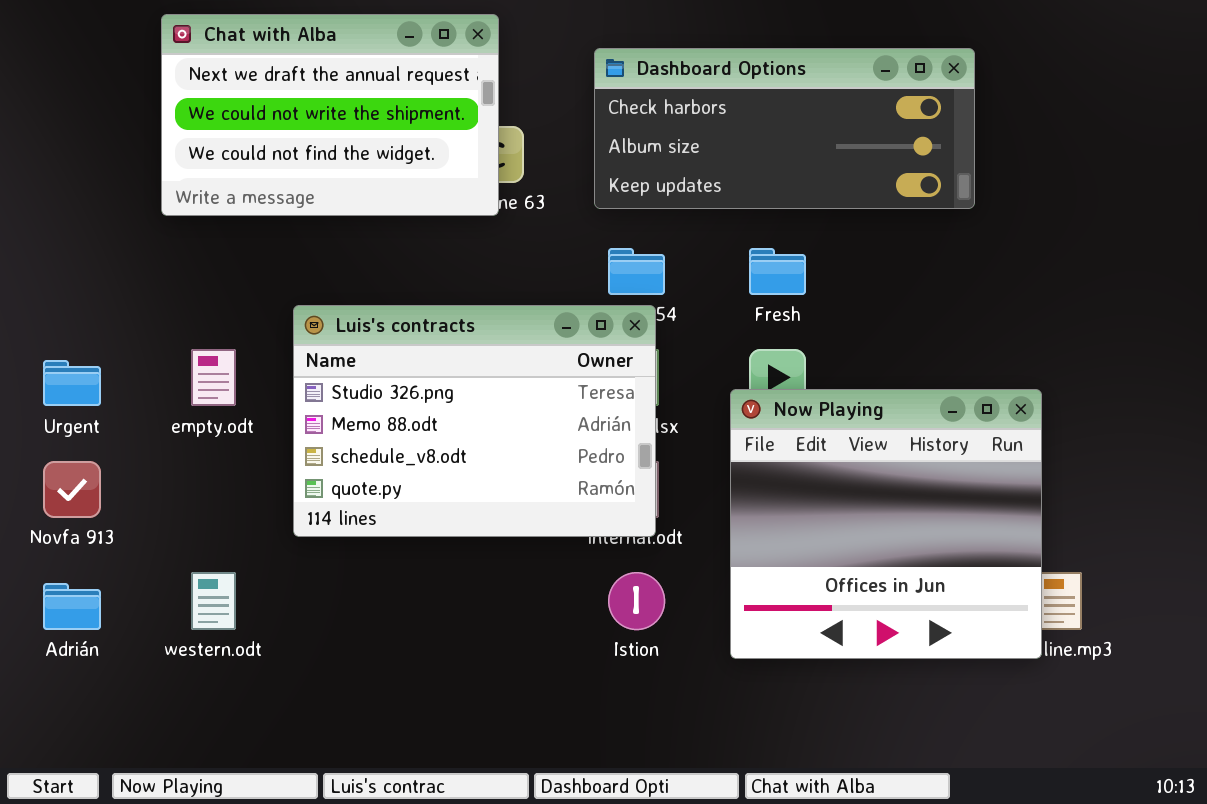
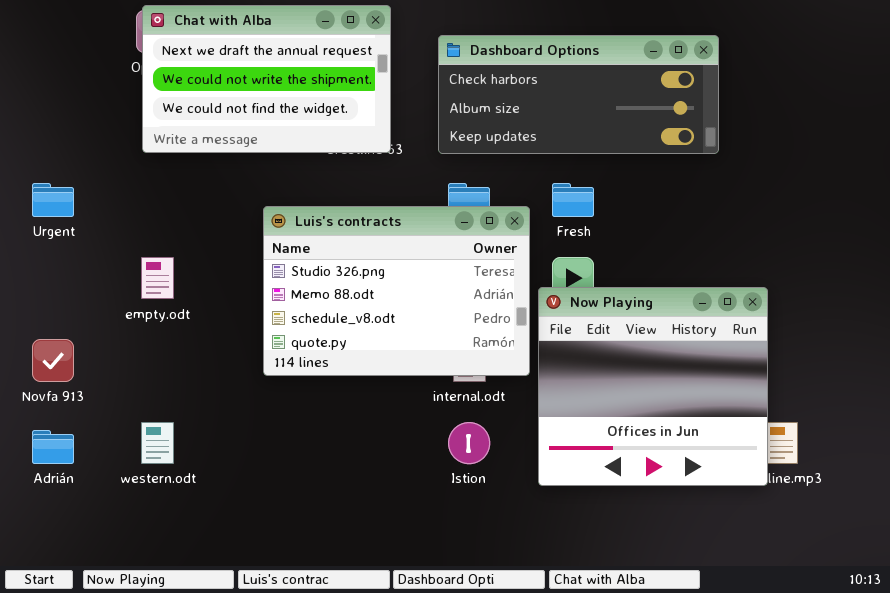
Chat with Alba: [161,14,499,216] -> [142,5,391,153], moved
Luis's contracts: [293,305,656,537] -> [263,206,530,376], moved
Urgent: [43,360,101,406] -> [32,183,74,217], moved

